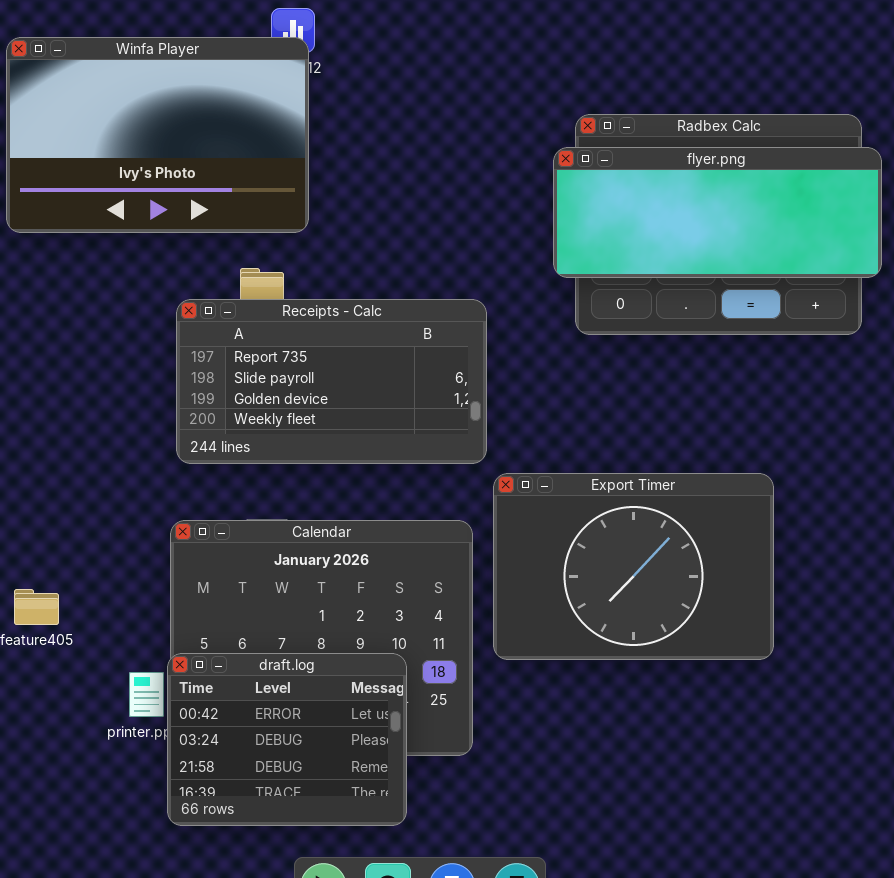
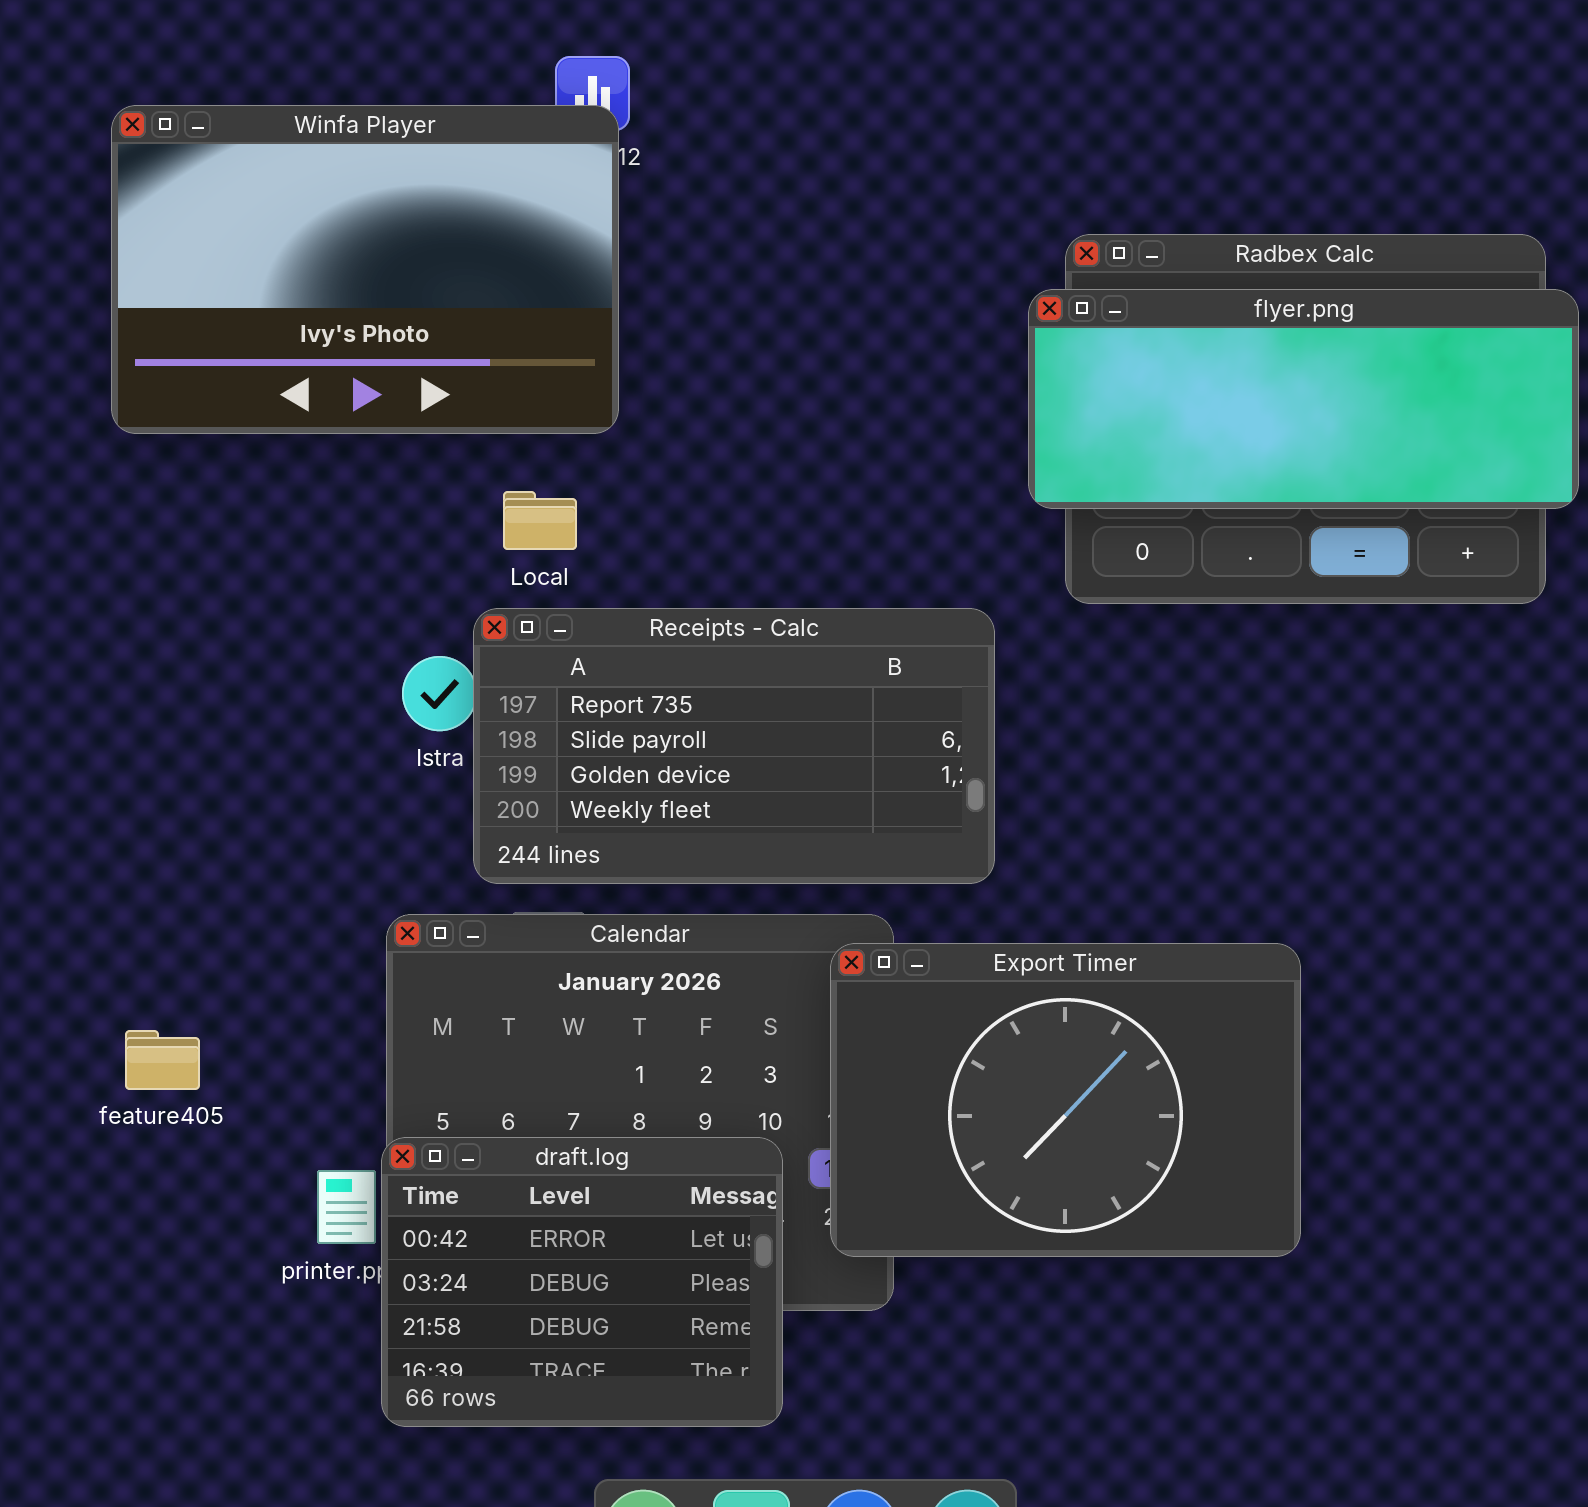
Receipts - Calc: [176,299,487,464] -> [473,608,995,884], moved
Export Timer: [493,473,774,660] -> [830,943,1301,1257], moved

